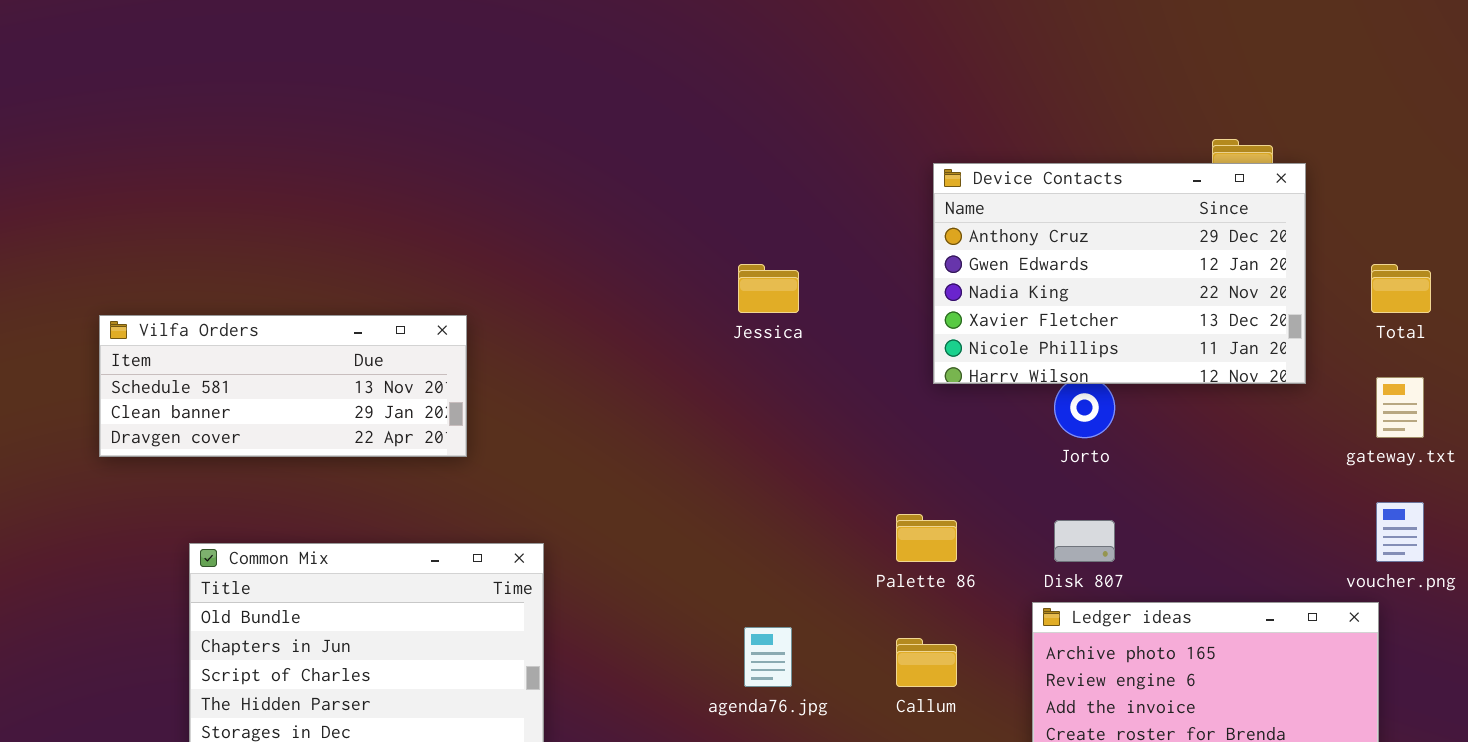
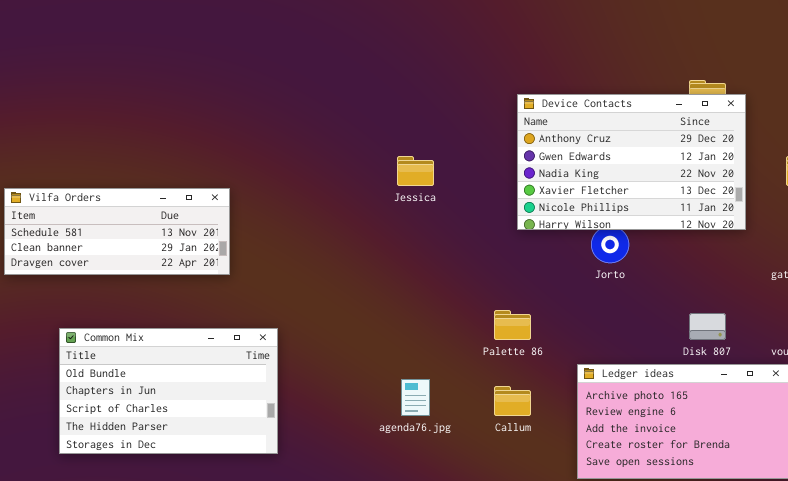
Disk 807: [1054,520,1115,562] -> [689,313,726,340], moved

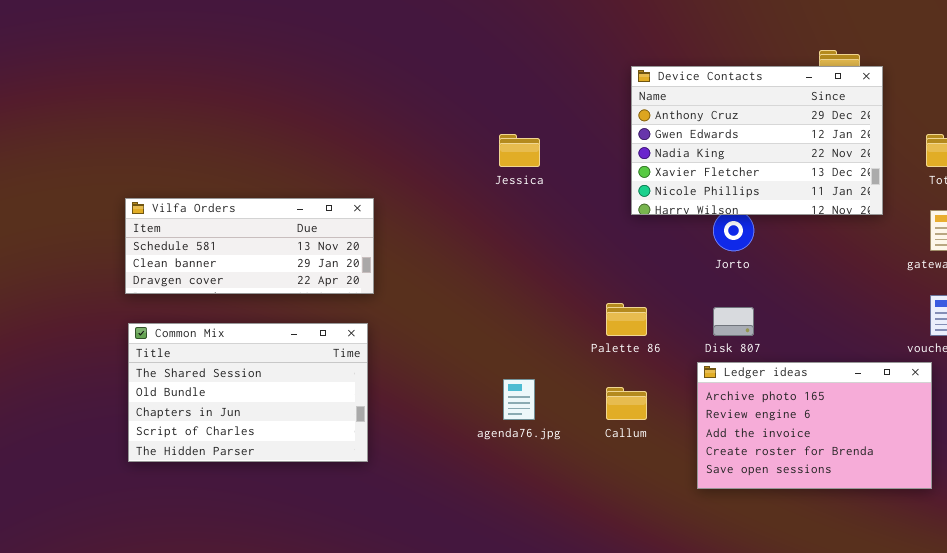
Vilfa Orders: [4,188,230,275] -> [125,198,374,294], moved
Disk 807: [689,313,726,340] -> [713,307,754,336], moved
Common Mix: [59,328,278,454] -> [128,323,368,462], scrolled up 1 row

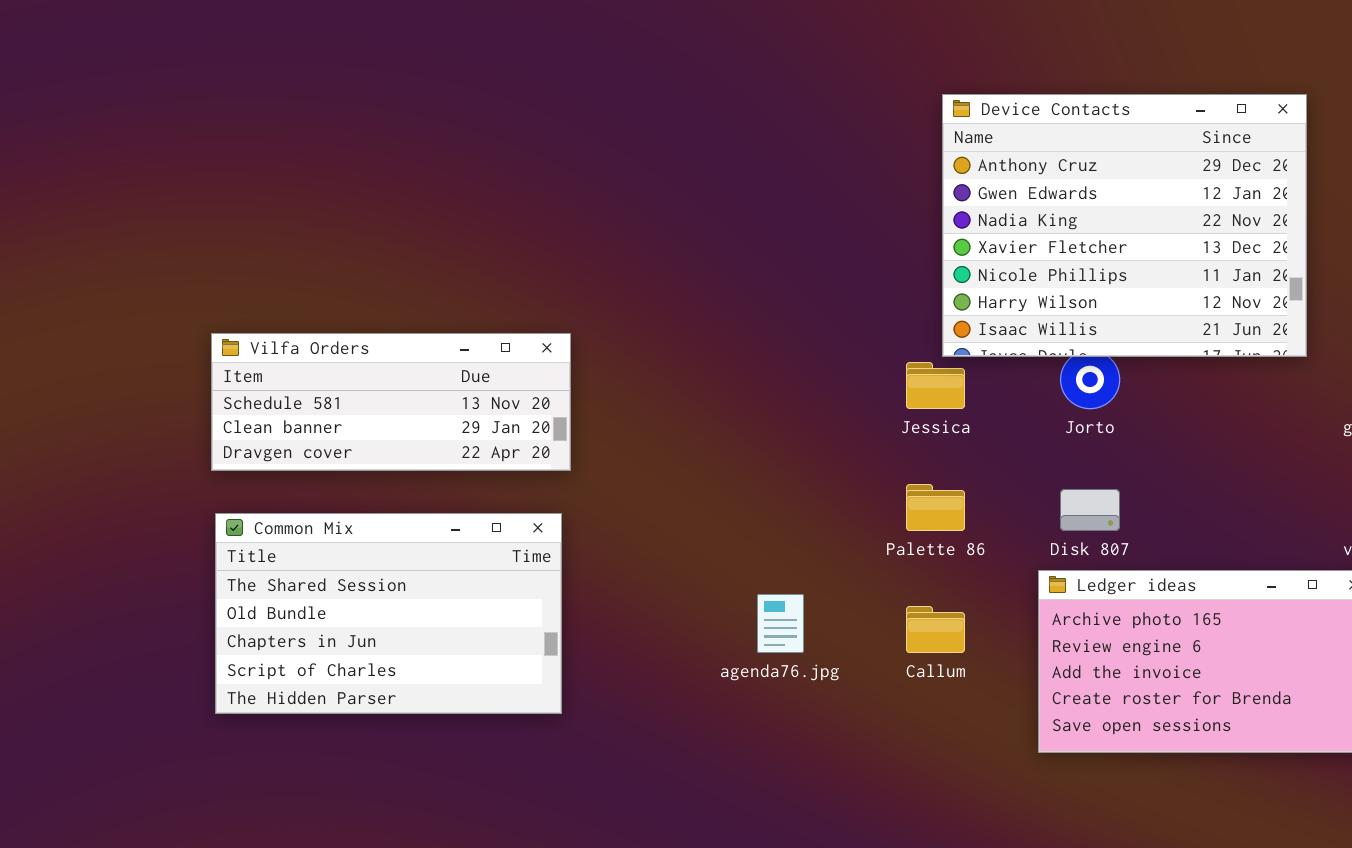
Device Contacts: [631,66,883,215] -> [942,94,1307,357], resized
Jessica: [499,134,540,167] -> [906,362,965,409], moved

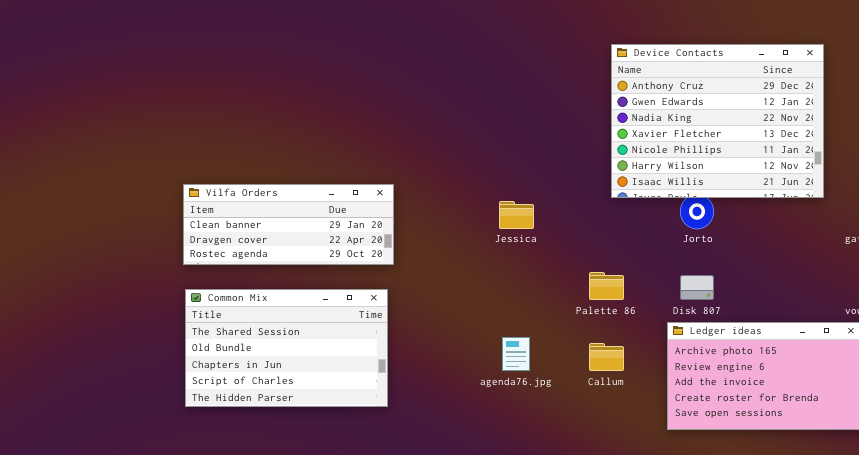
Vilfa Orders: [211,333,571,471] -> [183,184,394,265], scrolled down 1 row
Jessica: [906,362,965,409] -> [499,201,534,229], moved

